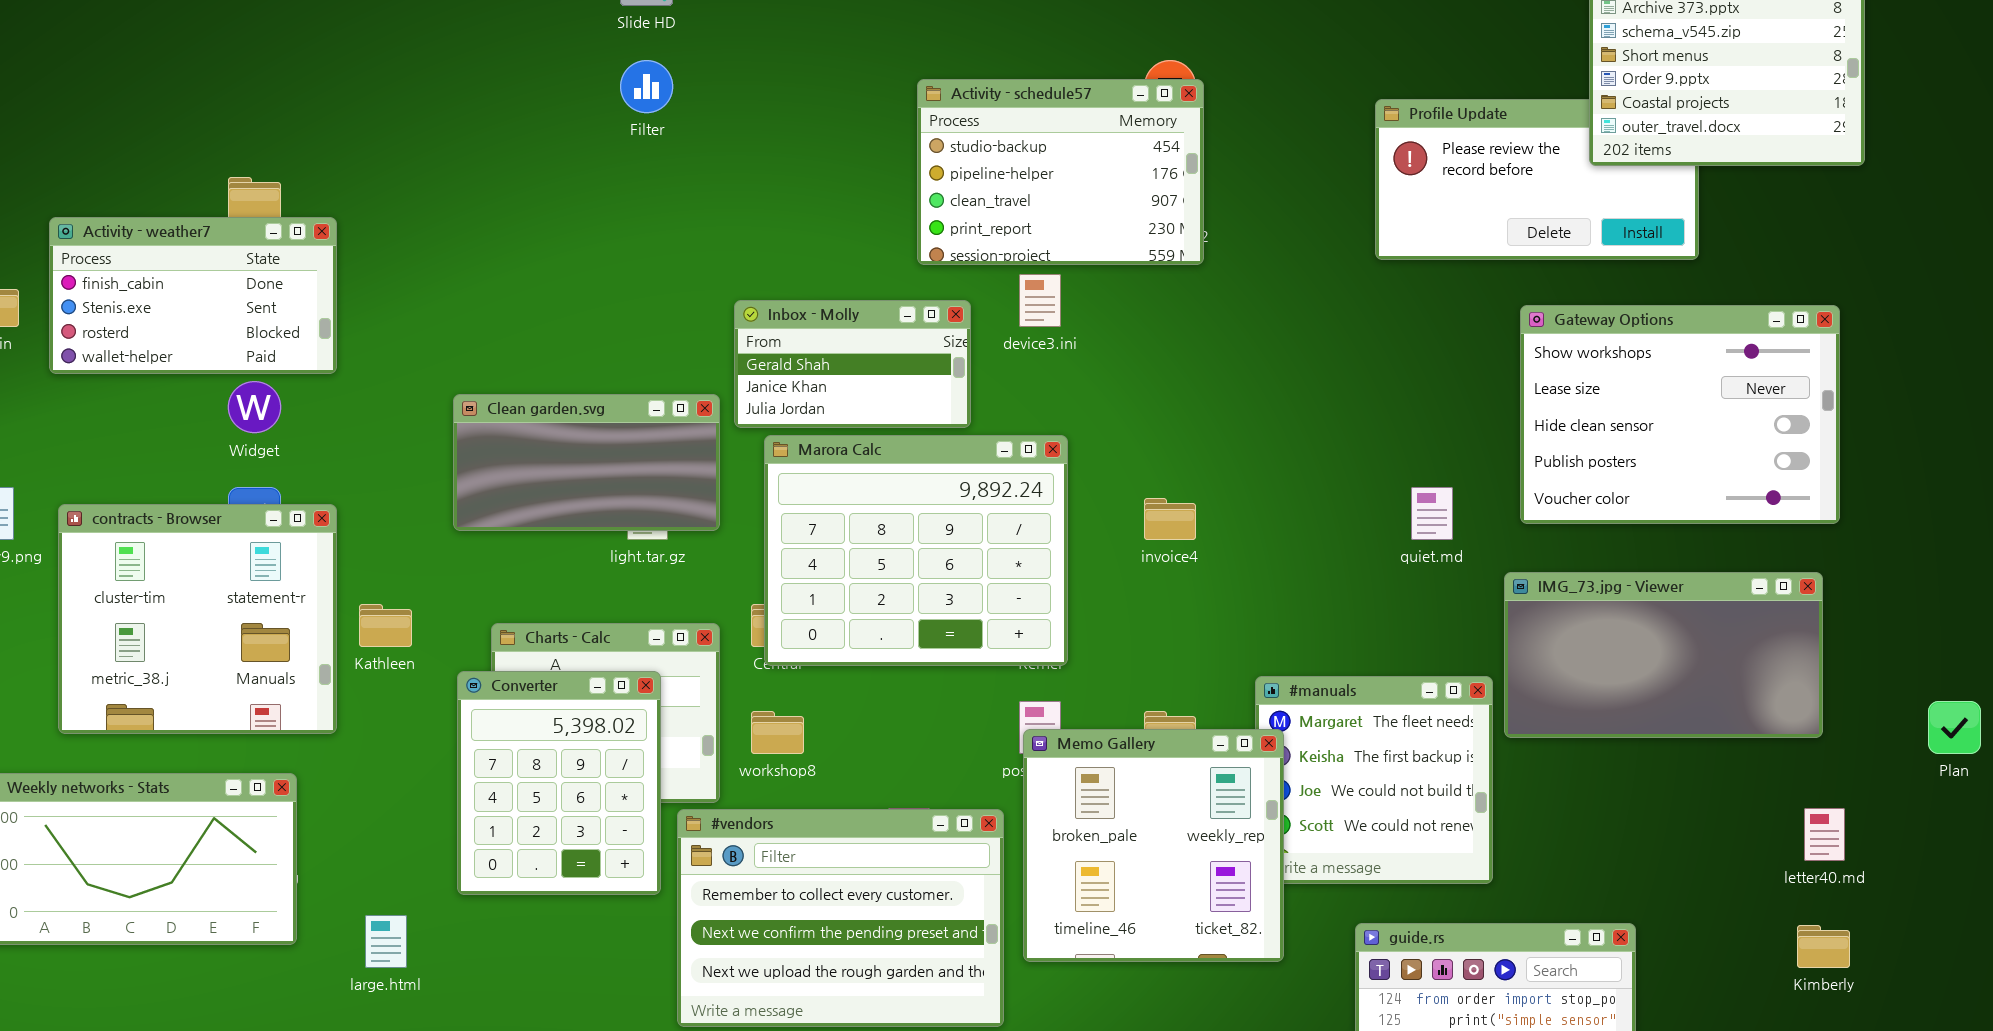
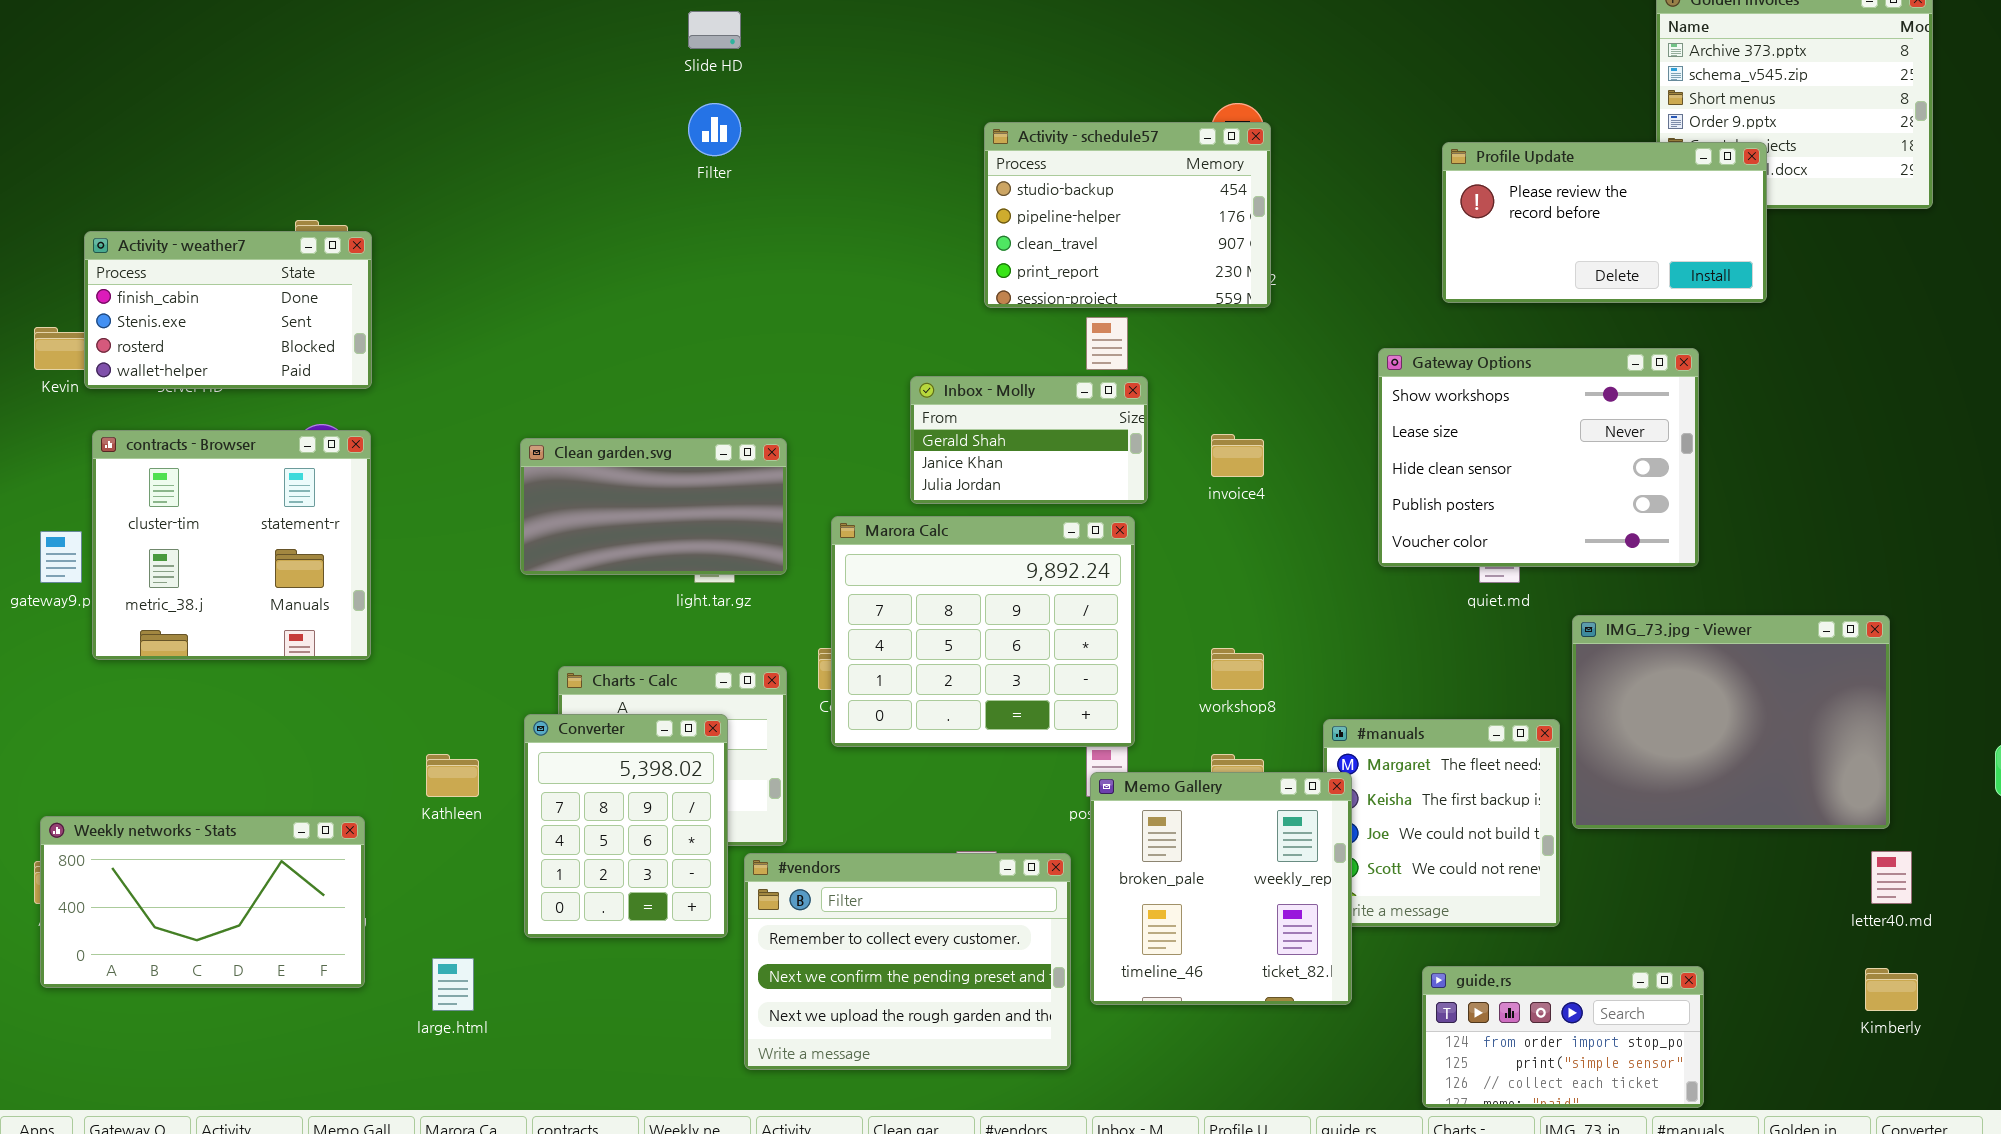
Profile Update: [1375,99,1699,260] -> [1442,142,1767,303], raised
Activity - weather7: [49,217,337,374] -> [84,231,372,389], moved
Inbox - Molly: [734,300,971,428] -> [910,376,1148,504], moved
Gateway Options: [1520,305,1840,524] -> [1378,348,1699,567], moved
Marora Calc: [764,435,1068,666] -> [831,516,1135,747], moved
invoice4: [1144,498,1196,540] -> [1211,434,1264,477], moved
contracts - Browser: [58,504,337,734] -> [92,430,371,660], moved
IMG_73.jpg - Viewer: [1504,572,1823,738] -> [1572,615,1890,829], resized
Kathleen: [359,604,412,647] -> [426,754,479,797], moved
workshop8: [751,711,804,754] -> [1211,648,1264,690], moved

